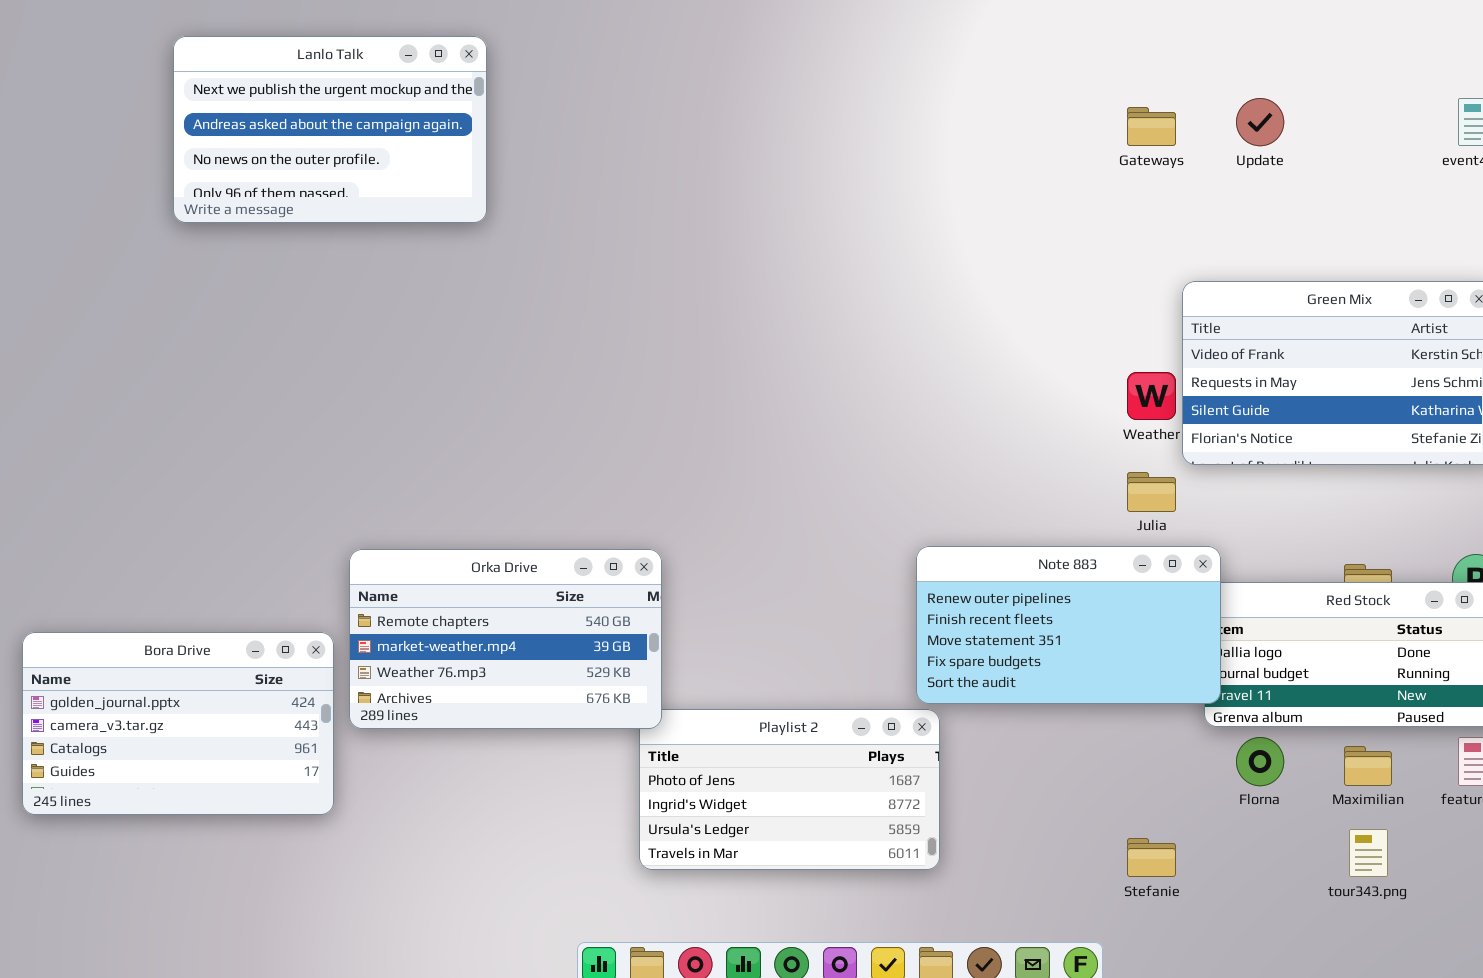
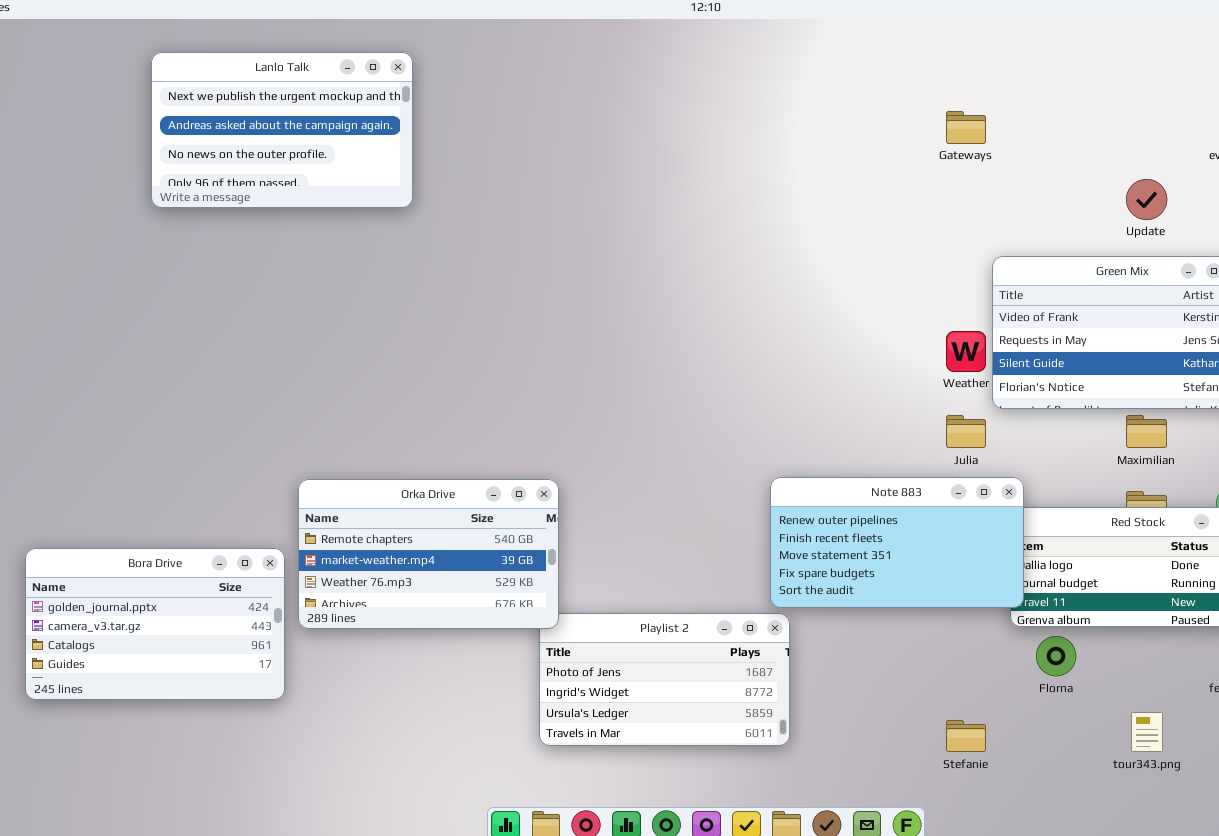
Update: [1236,98,1284,146] -> [1126,179,1167,220], moved
Maximilian: [1344,746,1392,786] -> [1126,415,1167,448], moved

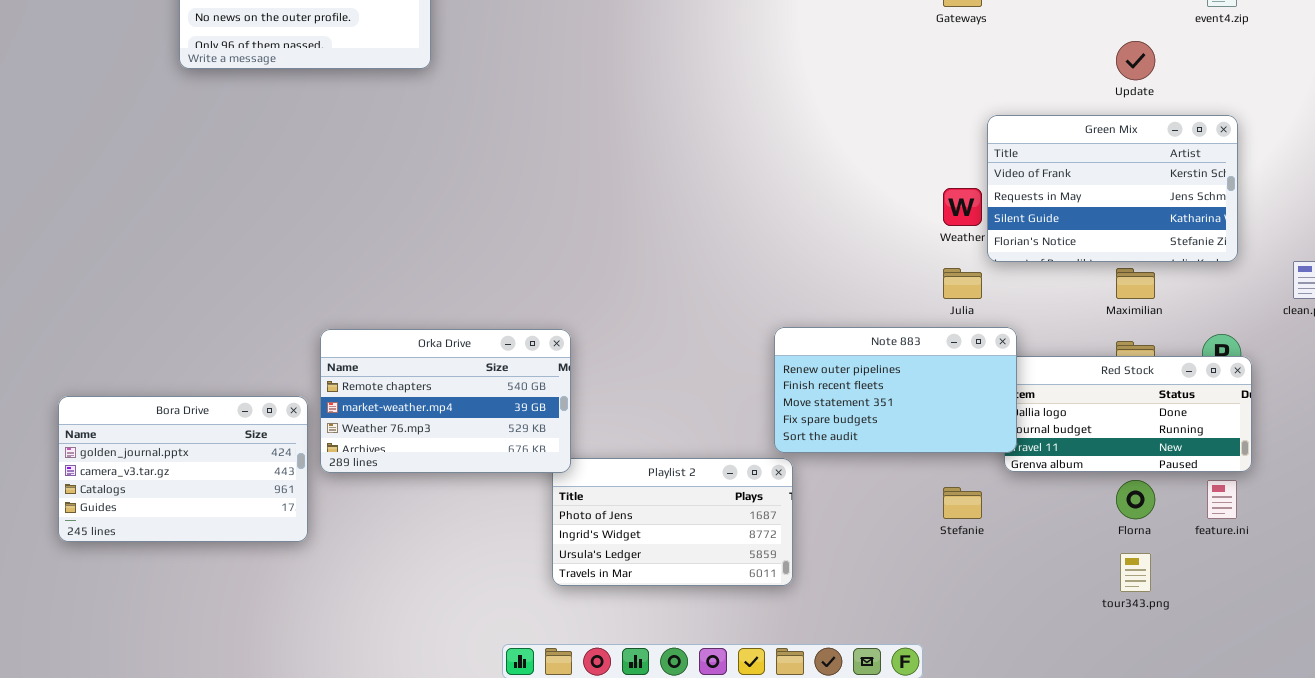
Florna: [1036,636,1076,676] -> [1116,480,1155,519], moved
Stefanie: [946,720,986,752] -> [943,487,982,519], moved

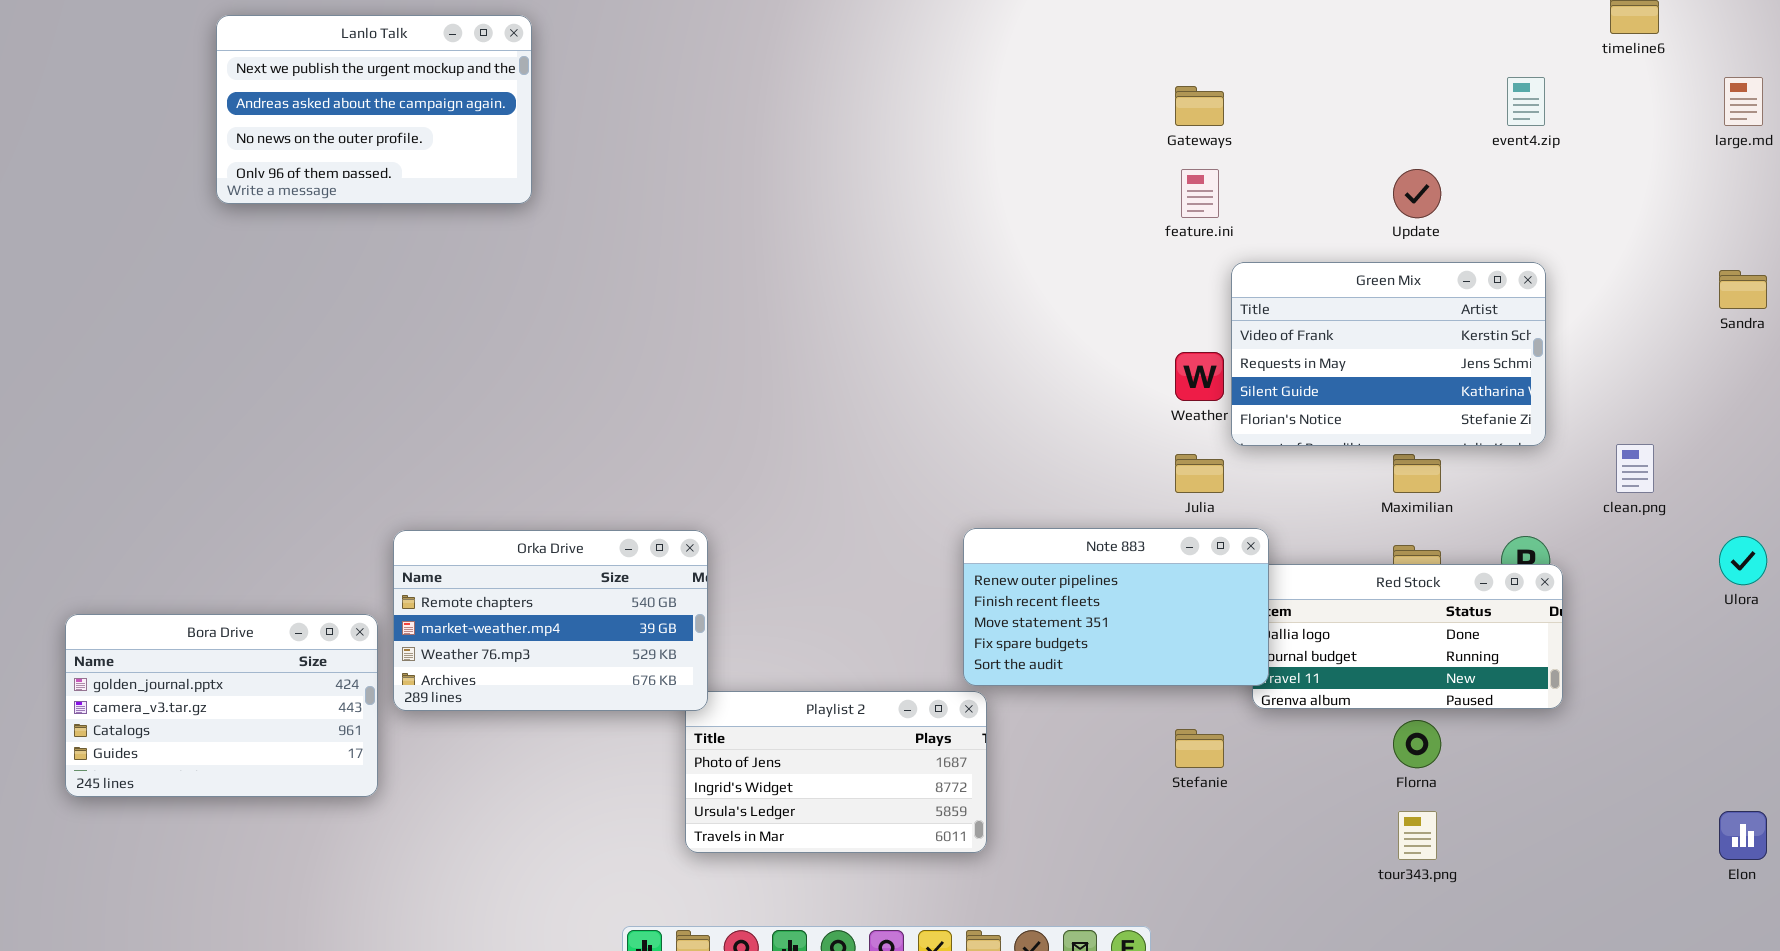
feature.ini: [1207,480,1237,519] -> [1181,169,1219,218], moved

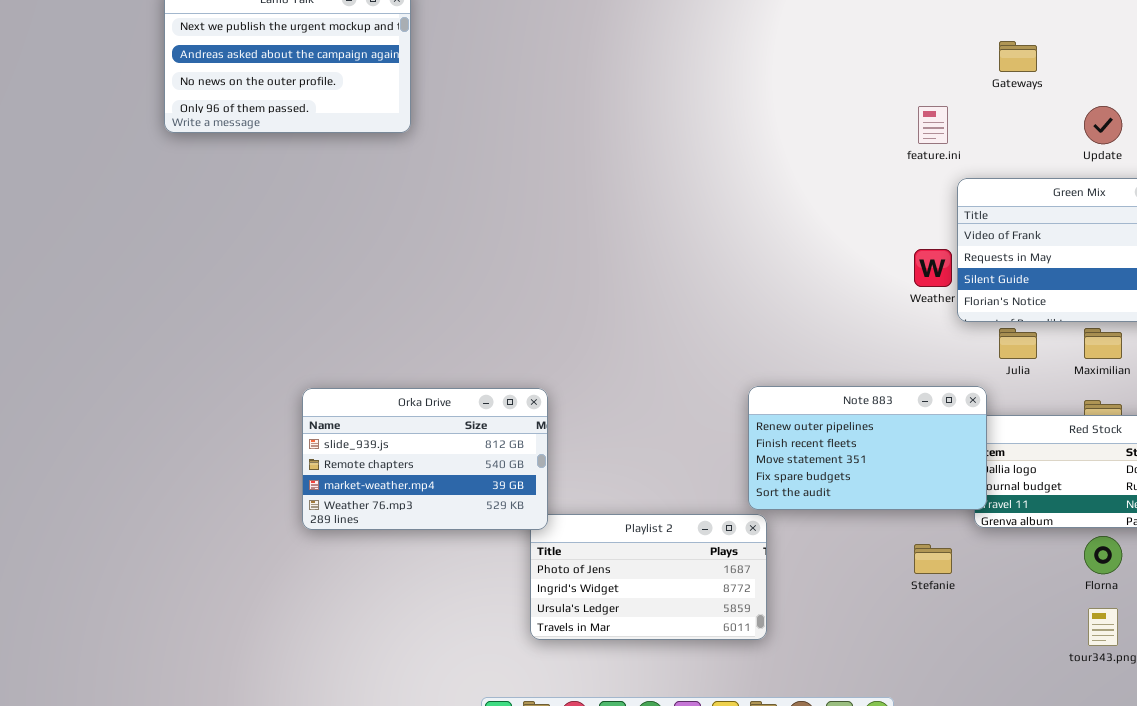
Gateways: [1175,86,1224,126] -> [999,41,1037,72], moved
Julia: [1175,454,1224,493] -> [999,328,1037,359], moved
Orka Drive: [393,530,708,711] -> [302,388,548,530], scrolled up 1 row
Bora Drive: [65,614,378,797] -> none, closed

